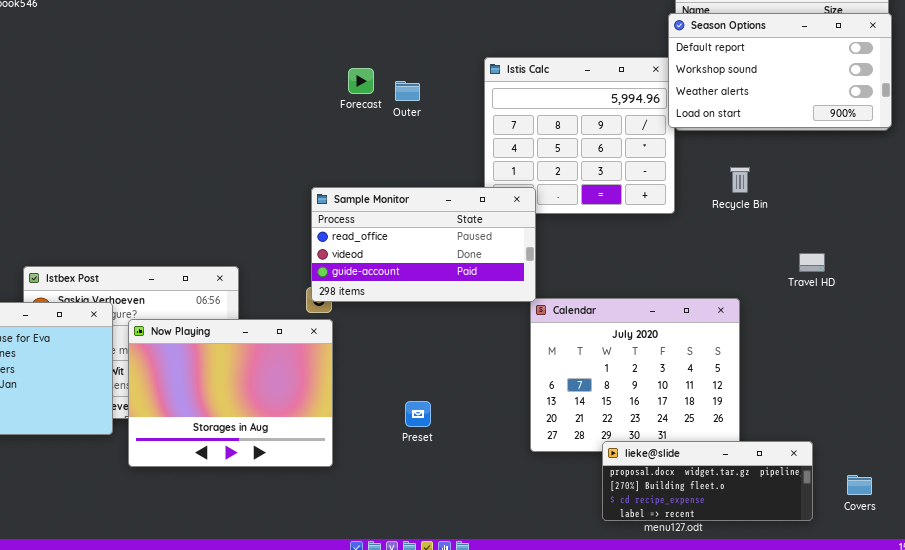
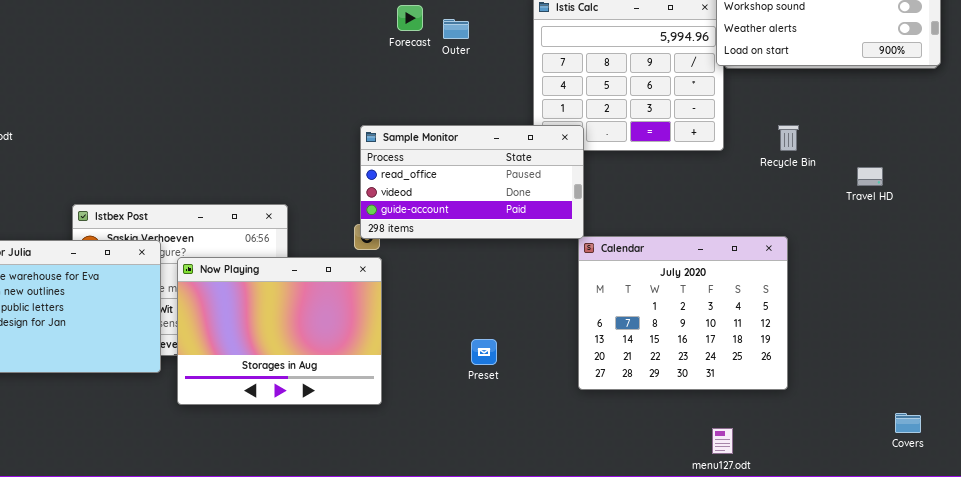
Recycle Bin: [730,167,750,193] -> [778,125,799,151], moved
Travel HD: [799,253,825,272] -> [857,167,883,186], moved
Preset: [405,401,431,427] -> [471,339,497,365], moved
lieke@slide: [602,441,813,521] -> none, closed

